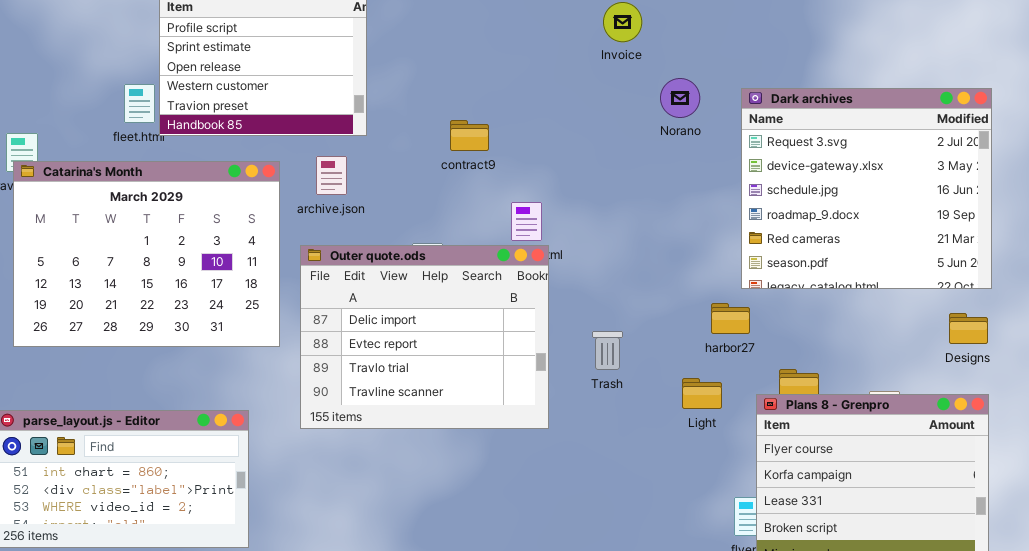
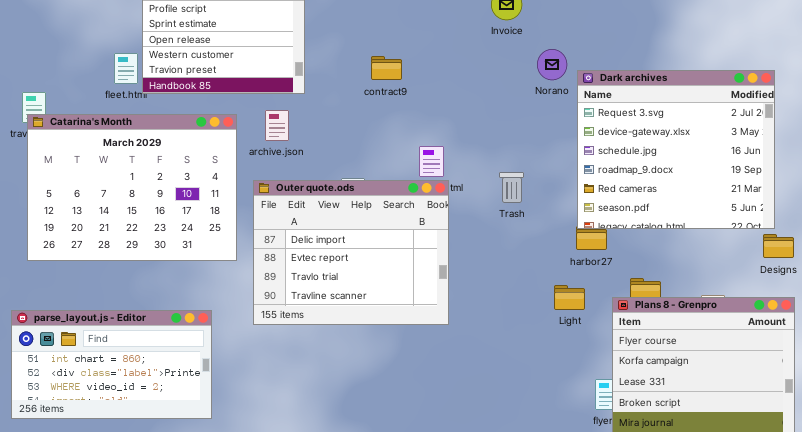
Dark archives: [741,88,992,289] -> [577,70,775,229], moved
contract9: [450,120,489,151] -> [371,56,402,80], moved
Trash: [592,331,623,370] -> [499,172,524,203], moved

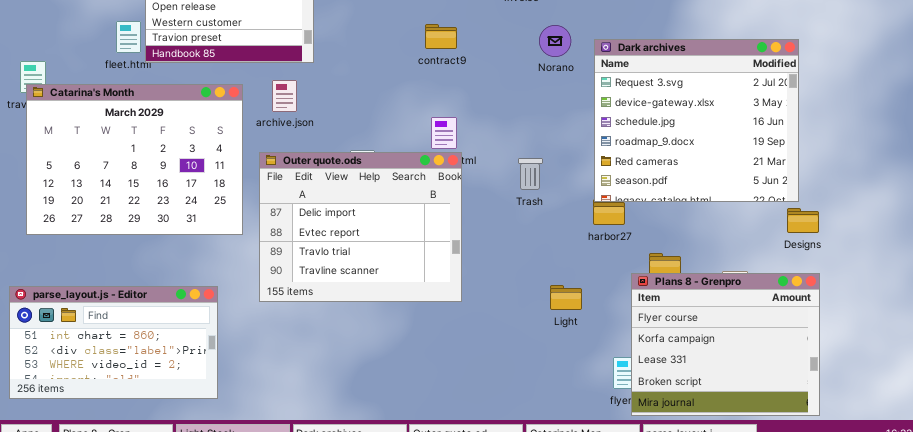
Norano: [537,49,567,80] -> [539,25,571,57], moved
contract9: [371,56,402,80] -> [425,24,457,49], moved
Trash: [499,172,524,203] -> [518,158,543,190], moved
Light: [554,285,585,310] -> [550,285,582,310], moved

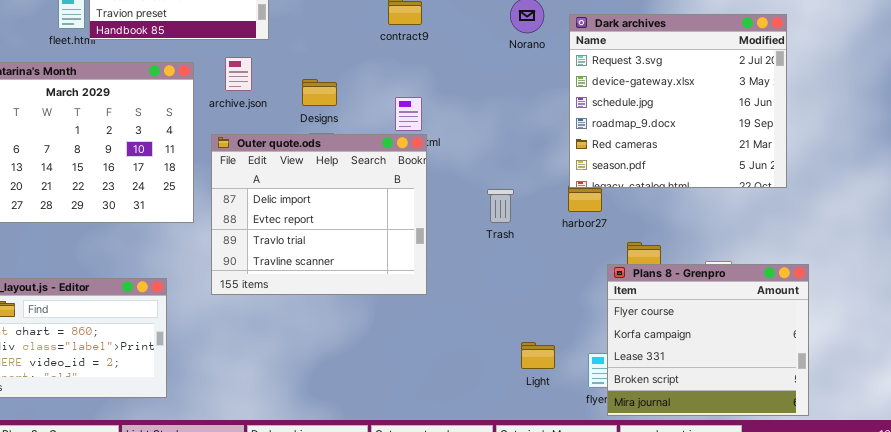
Trash: [518,158,543,190] -> [487,189,514,223], moved
Designs: [787,208,819,233] -> [302,79,337,106], moved
Light: [550,285,582,310] -> [521,342,555,369], moved

